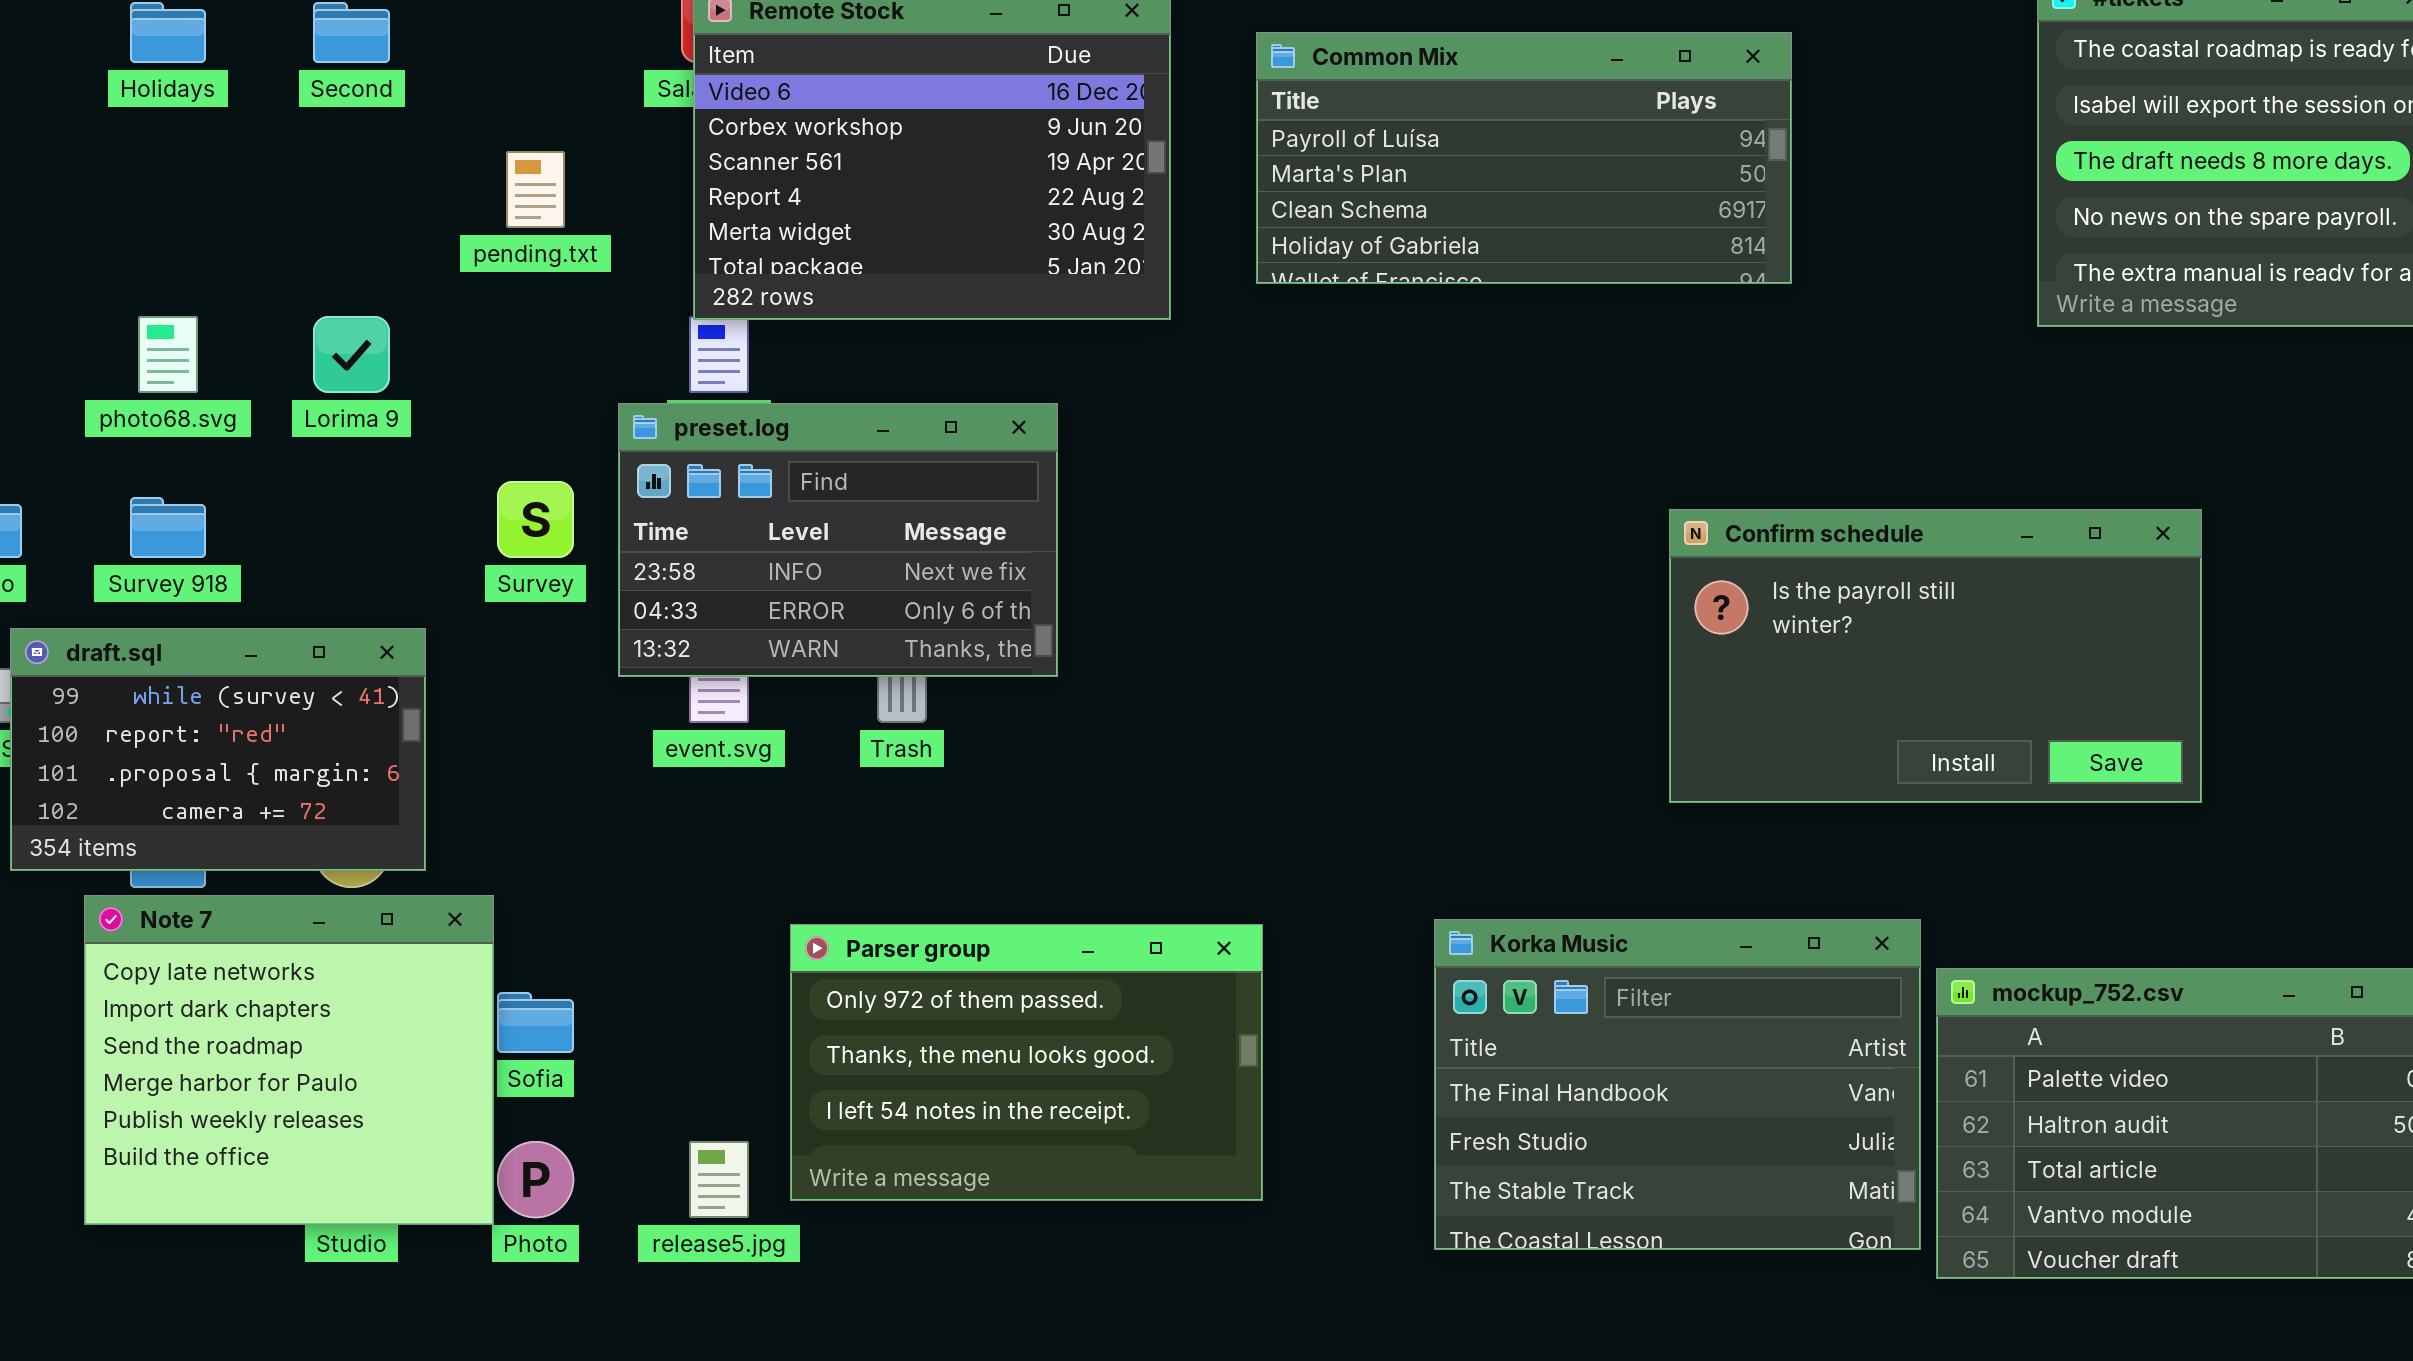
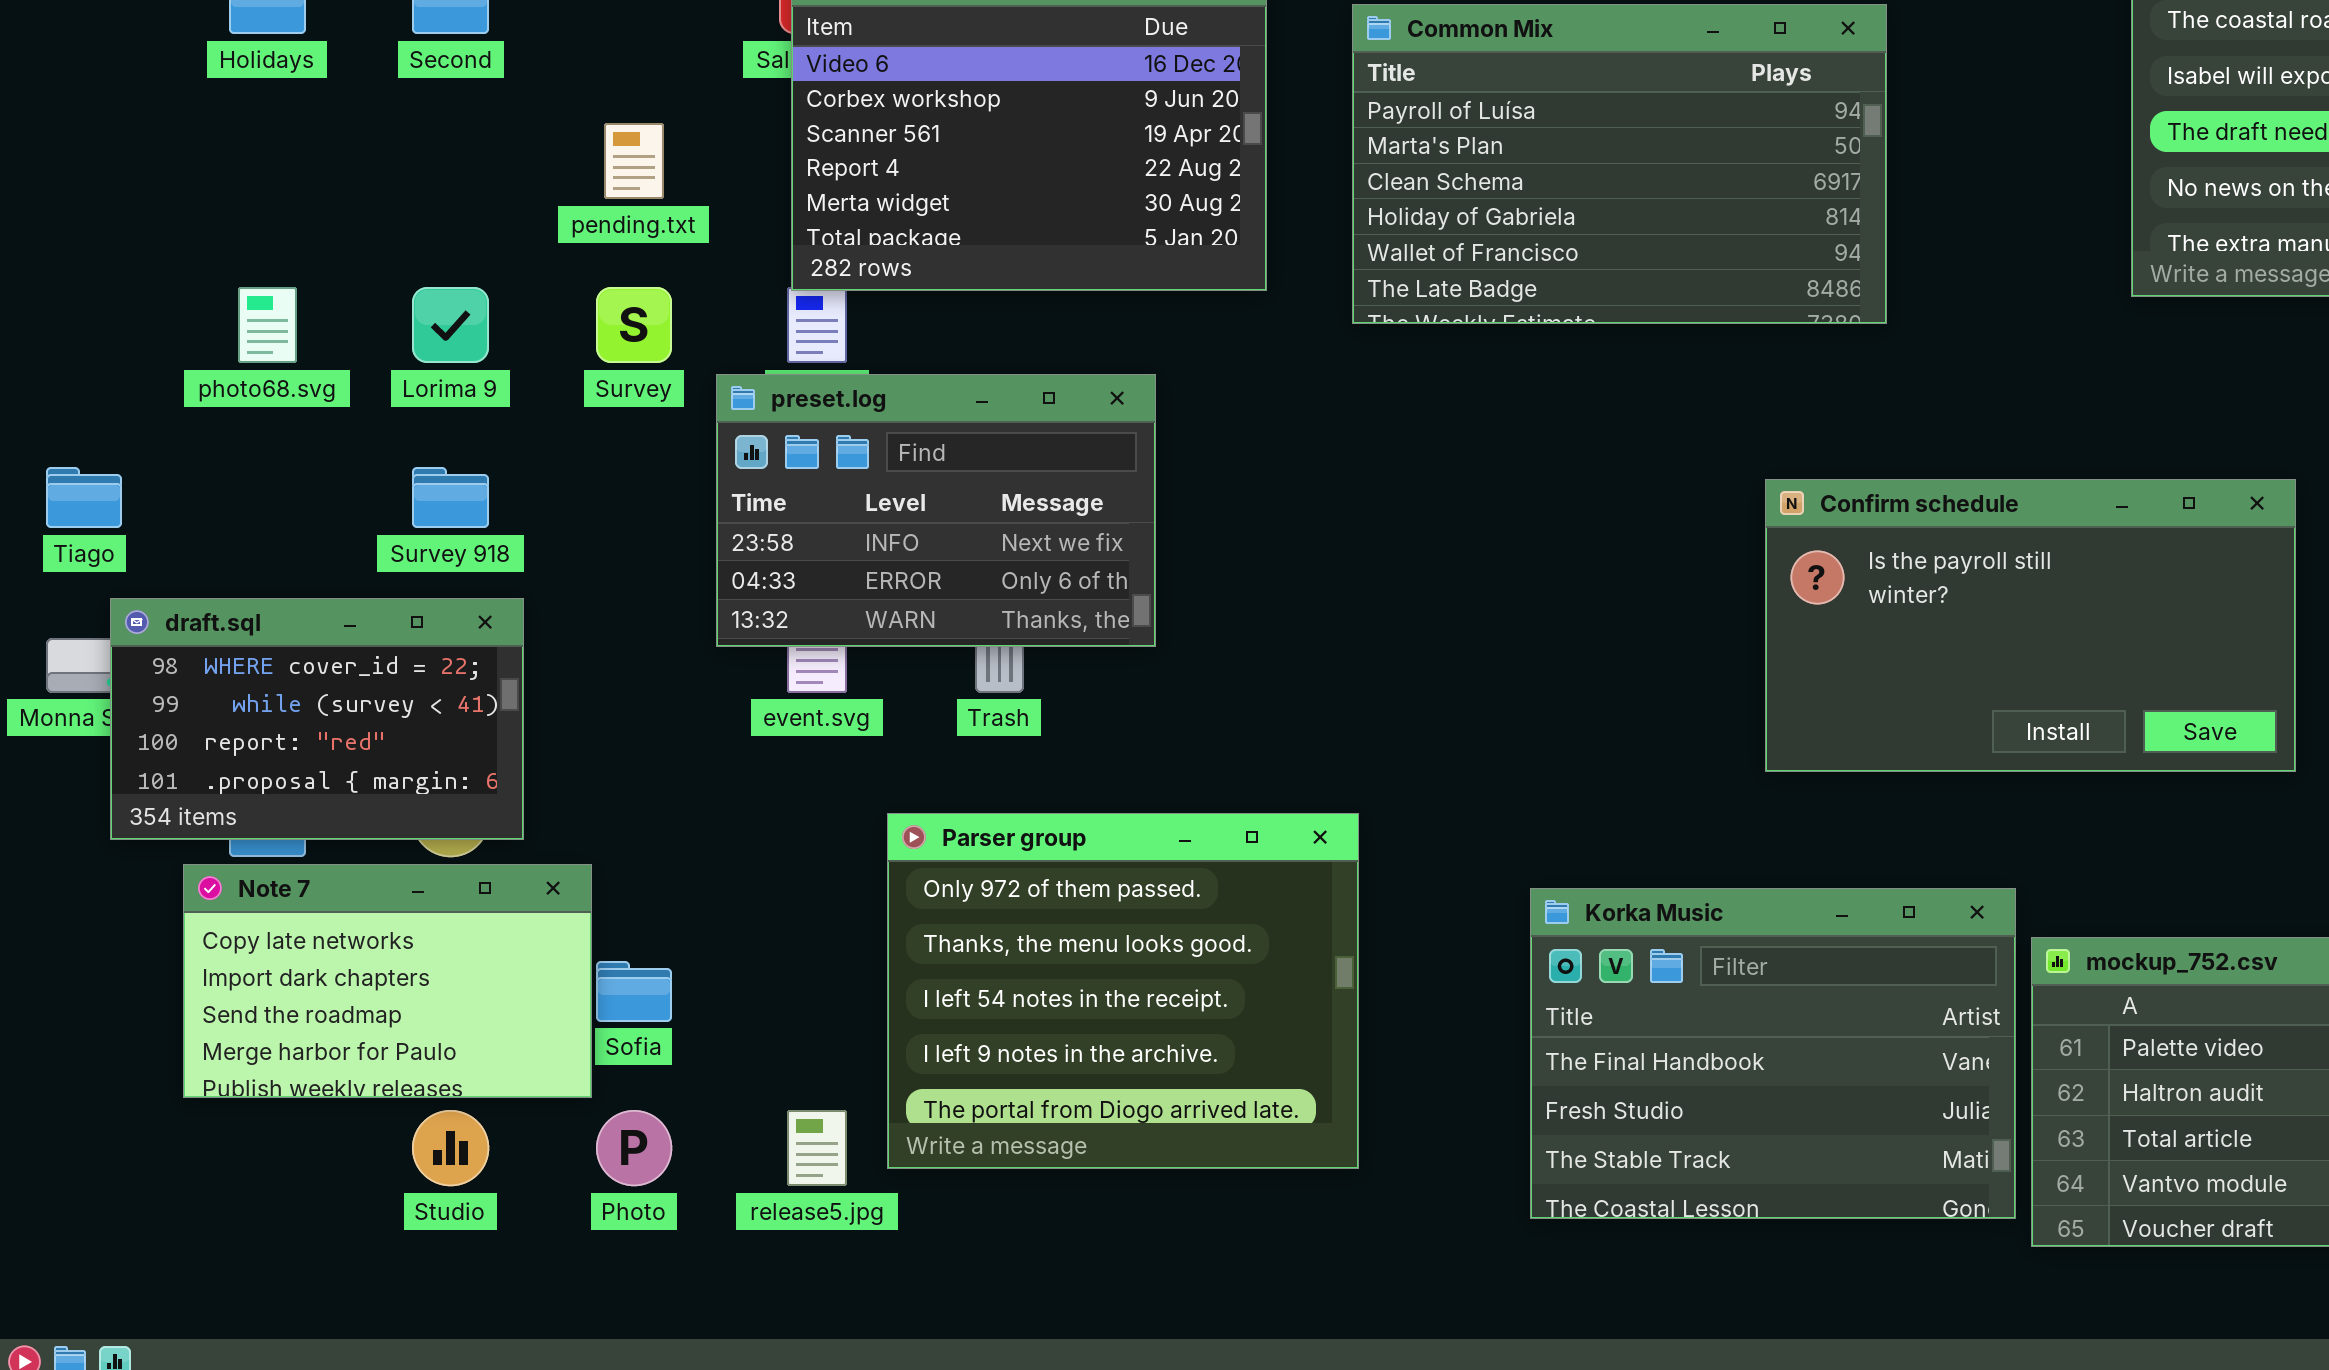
Common Mix: [1256,32,1792,284] -> [1352,4,1887,324], resized
Survey: [497,481,574,558] -> [596,287,672,363], moved
Survey 918: [130,497,206,558] -> [412,467,489,528], moved
draft.sql: [10,628,426,871] -> [110,598,524,840], scrolled up 1 row
Note 7: [84,895,494,1225] -> [183,864,592,1098], resized
Parser group: [790,924,1263,1201] -> [887,813,1359,1169], resized

